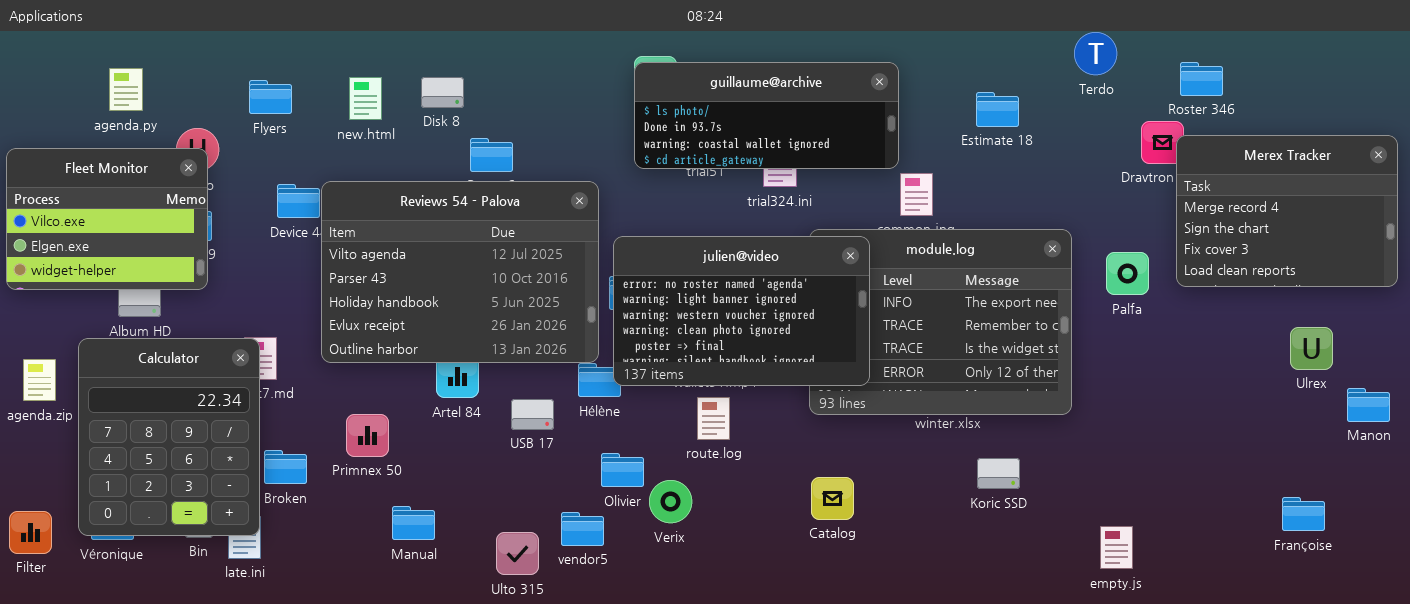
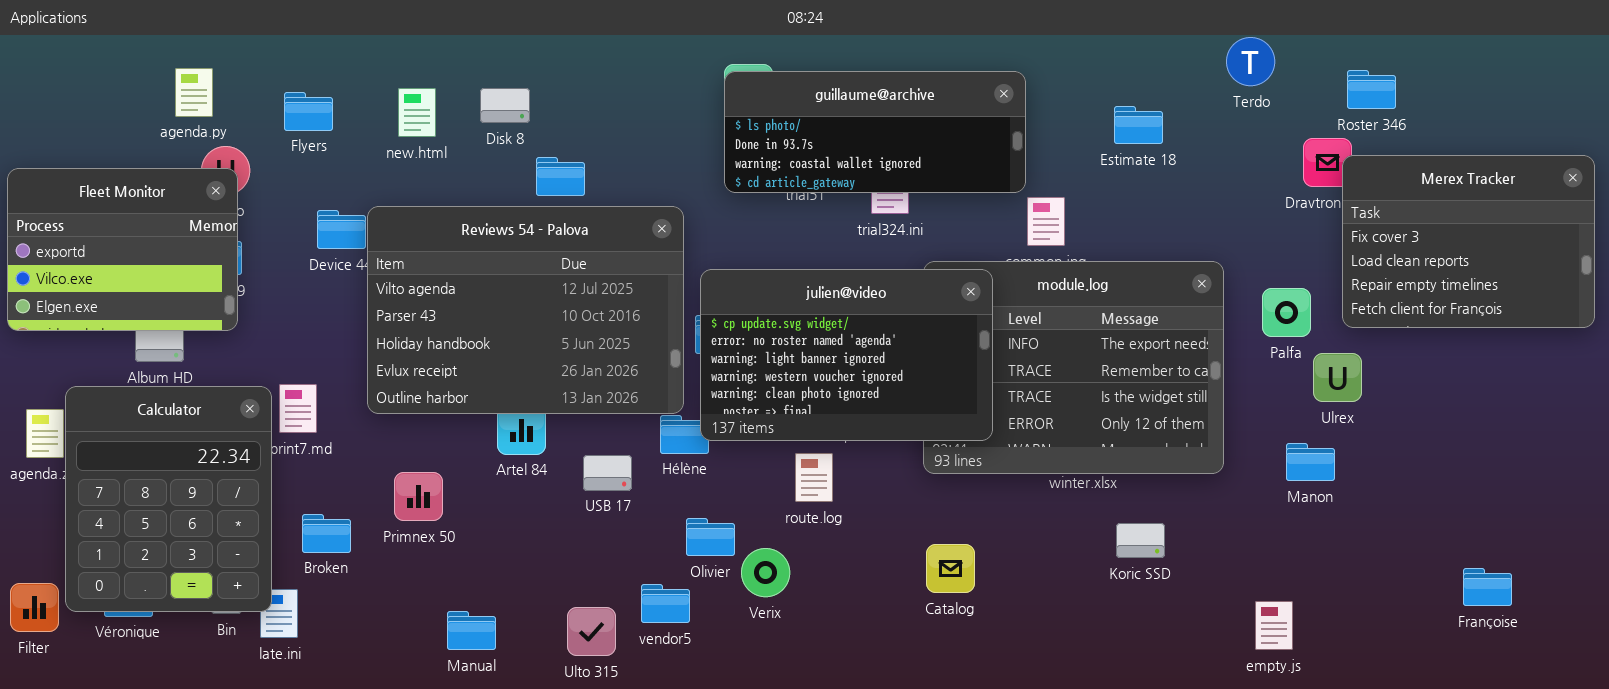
agenda.py: [109,68,143,111] -> [175,68,213,117], moved
Merex Tracker: [1176,135,1398,287] -> [1342,155,1595,328], scrolled down 2 rows
Fleet Monitor: [6,148,208,290] -> [7,168,238,331], scrolled up 1 row
julien@video: [613,236,870,386] -> [700,269,993,441], scrolled up 1 row
Ulrex: [1290,327,1333,370] -> [1313,353,1362,402], moved
Calculator: [78,338,260,536] -> [65,386,272,612], moved
Manon: [1347,388,1390,422] -> [1286,443,1335,481], moved
Manual: [392,506,435,540] -> [447,611,496,650], moved

